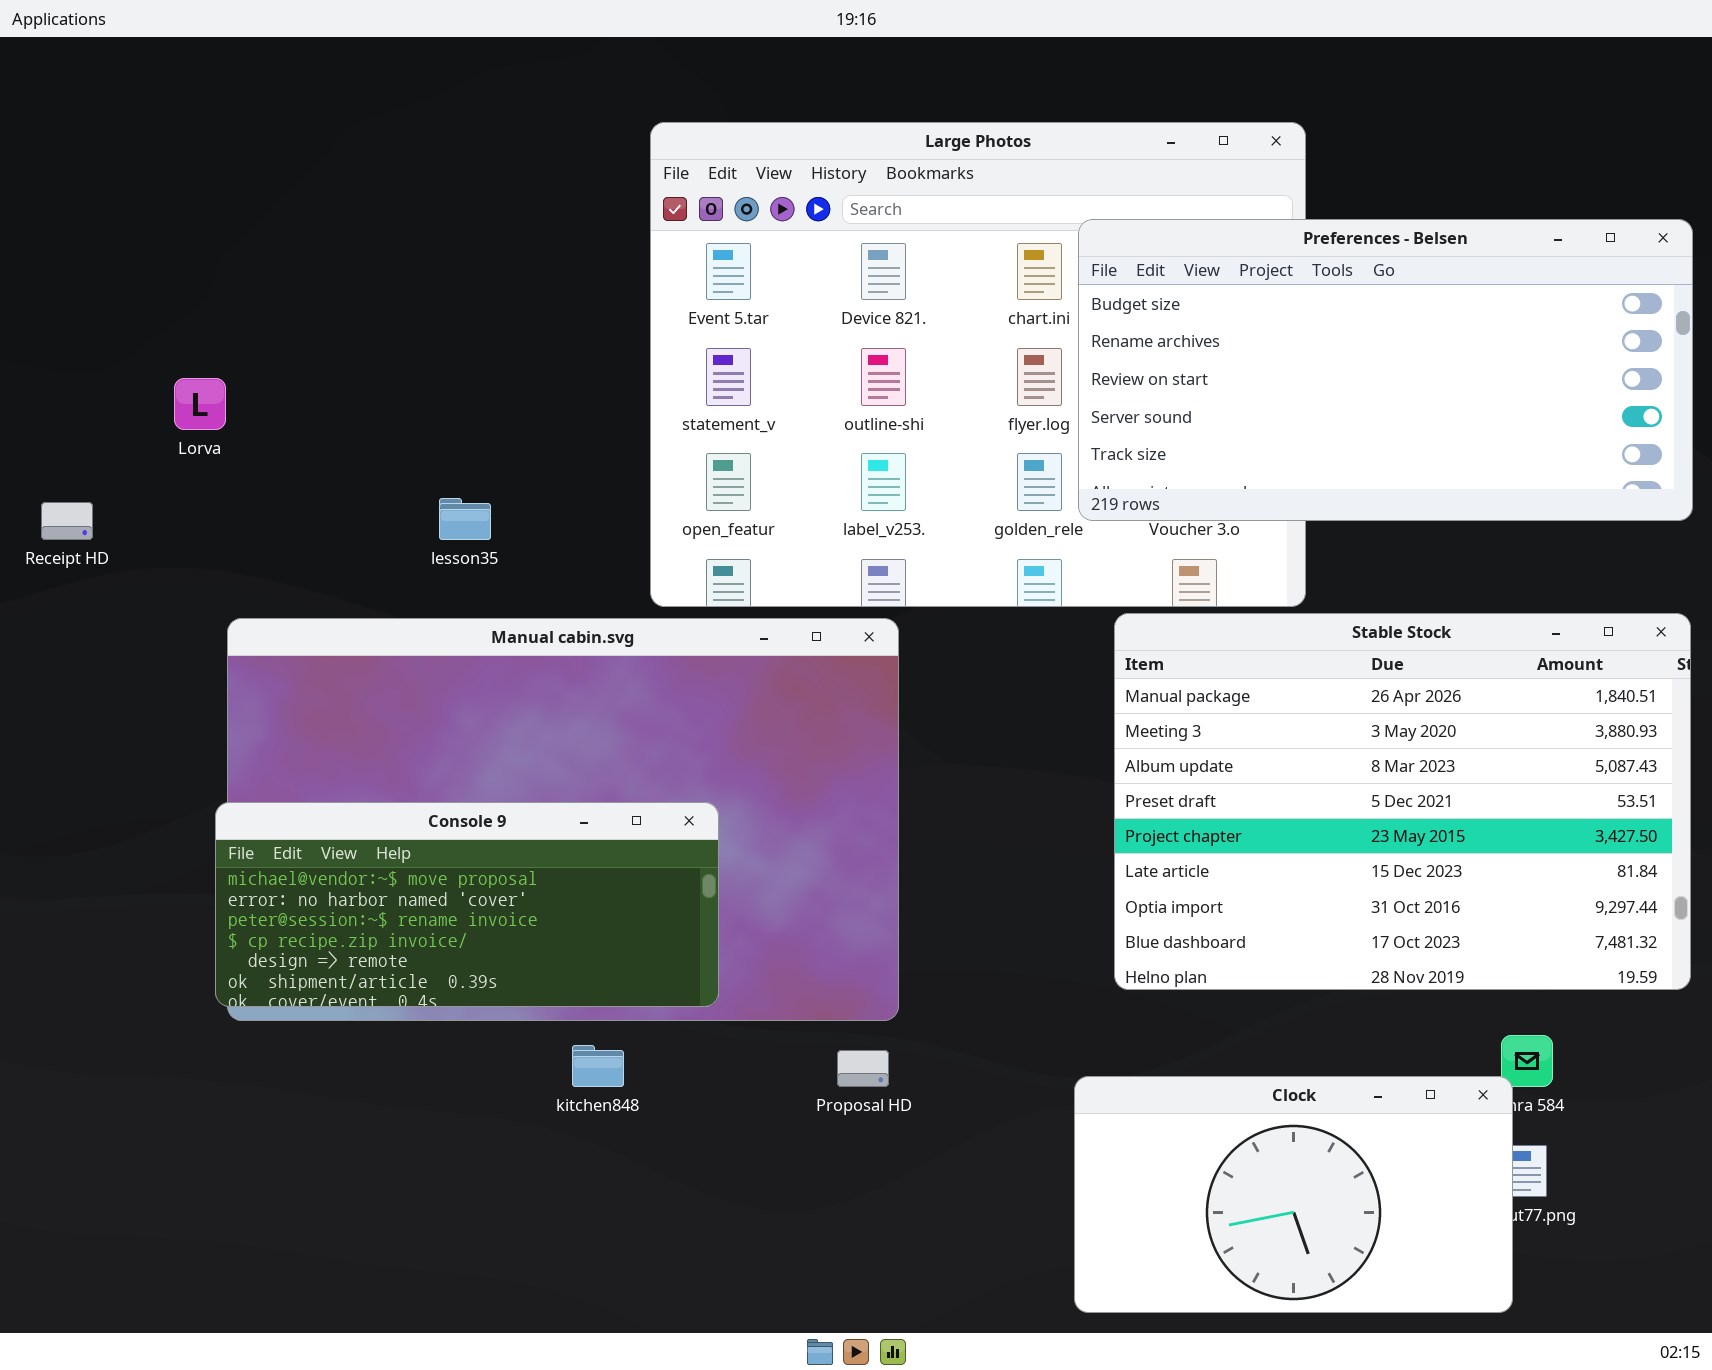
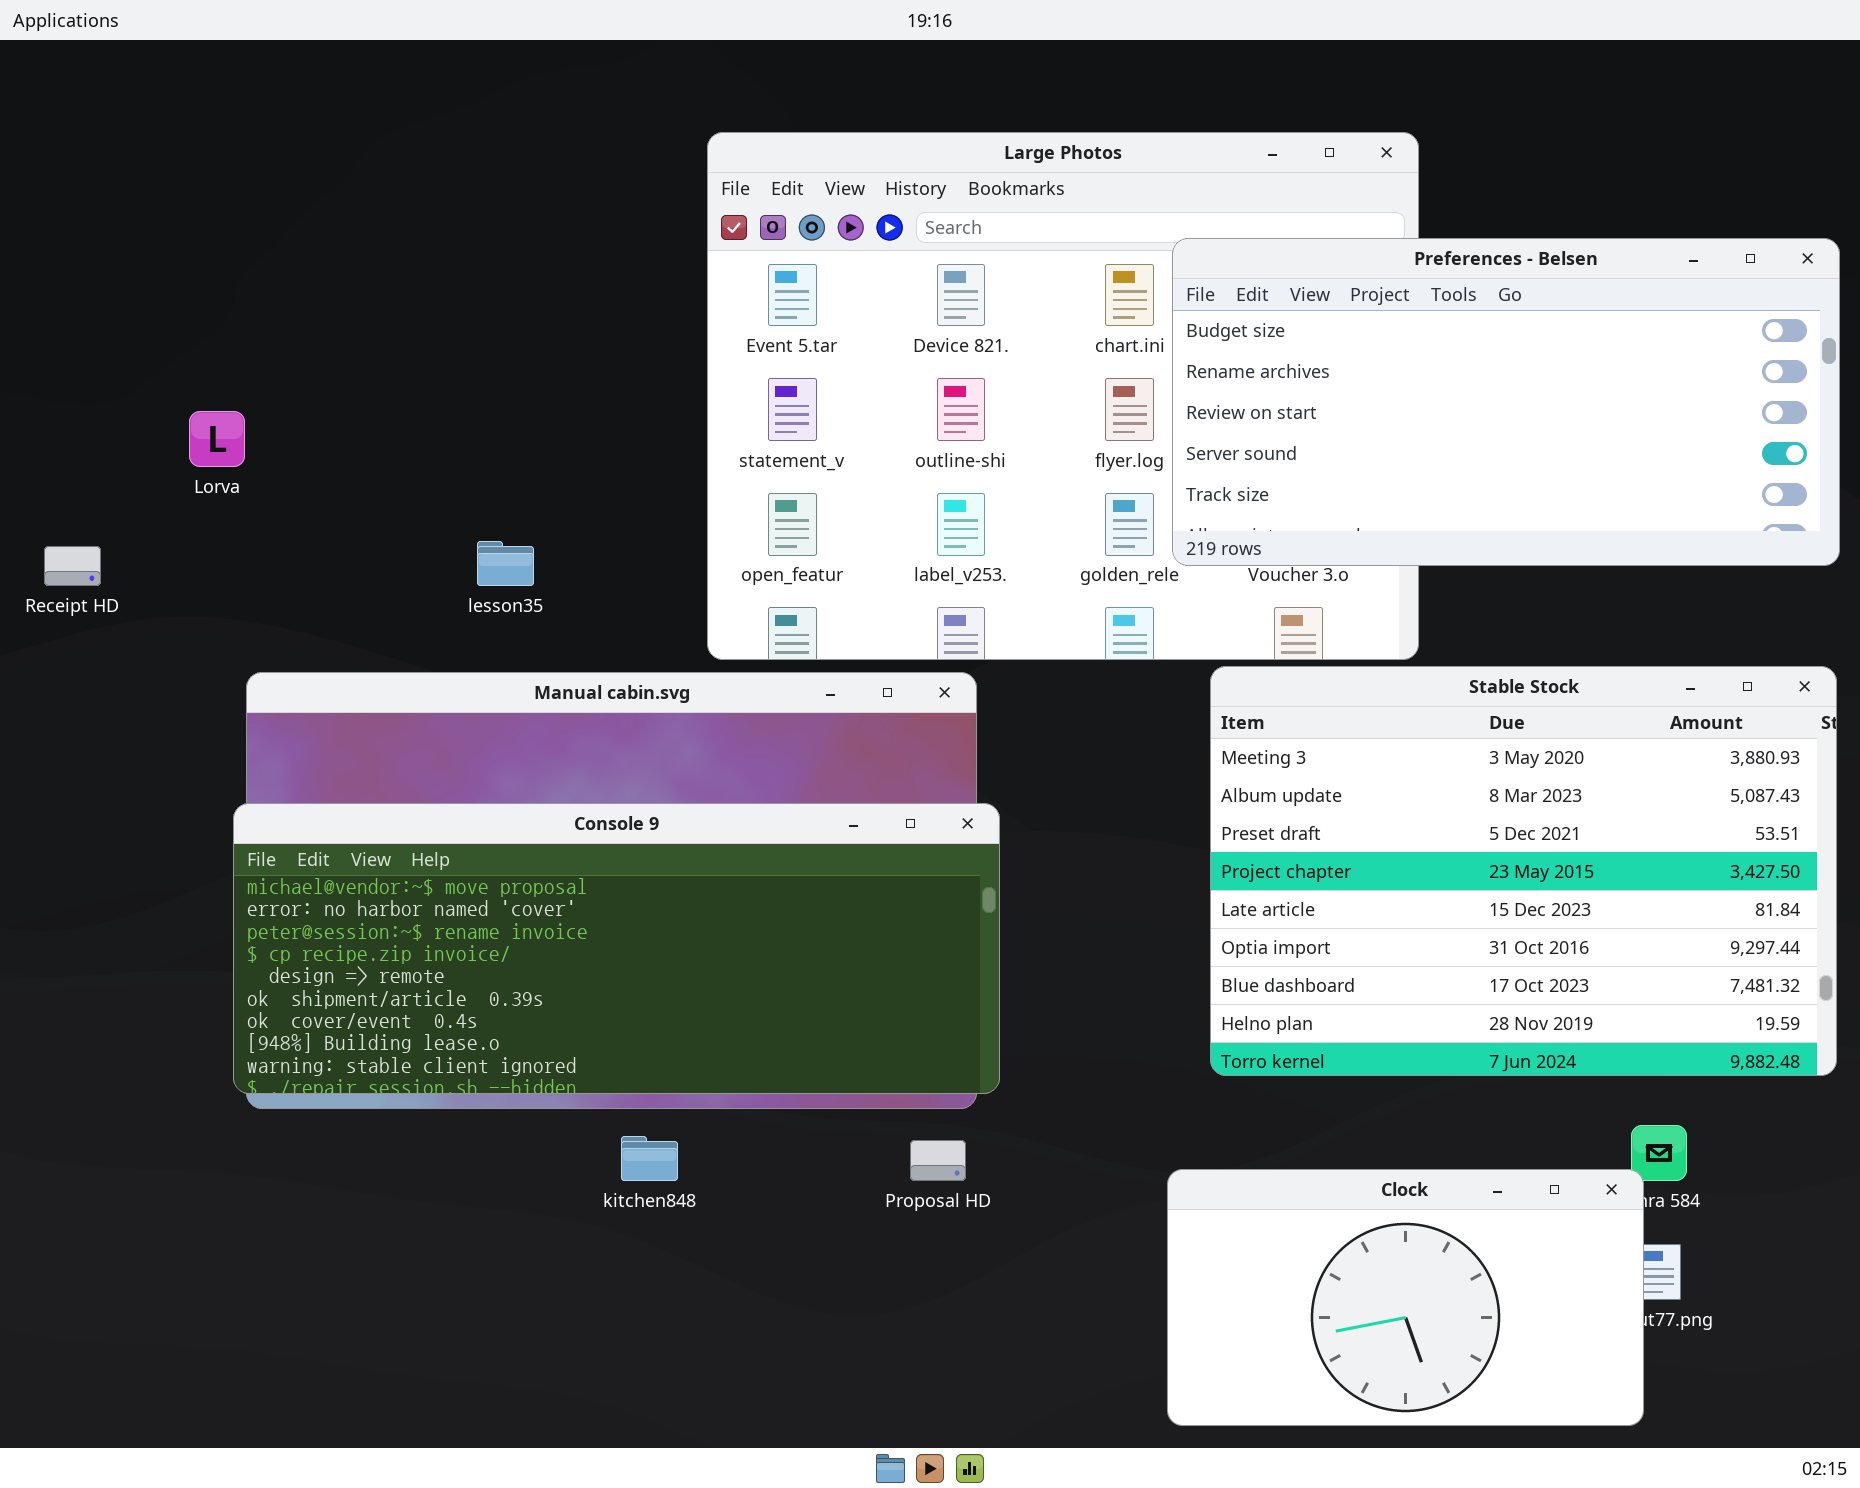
Stable Stock: [1114,613,1691,990] -> [1210,666,1837,1076], scrolled down 1 row
Console 9: [215,802,719,1007] -> [233,803,1000,1094], resized

